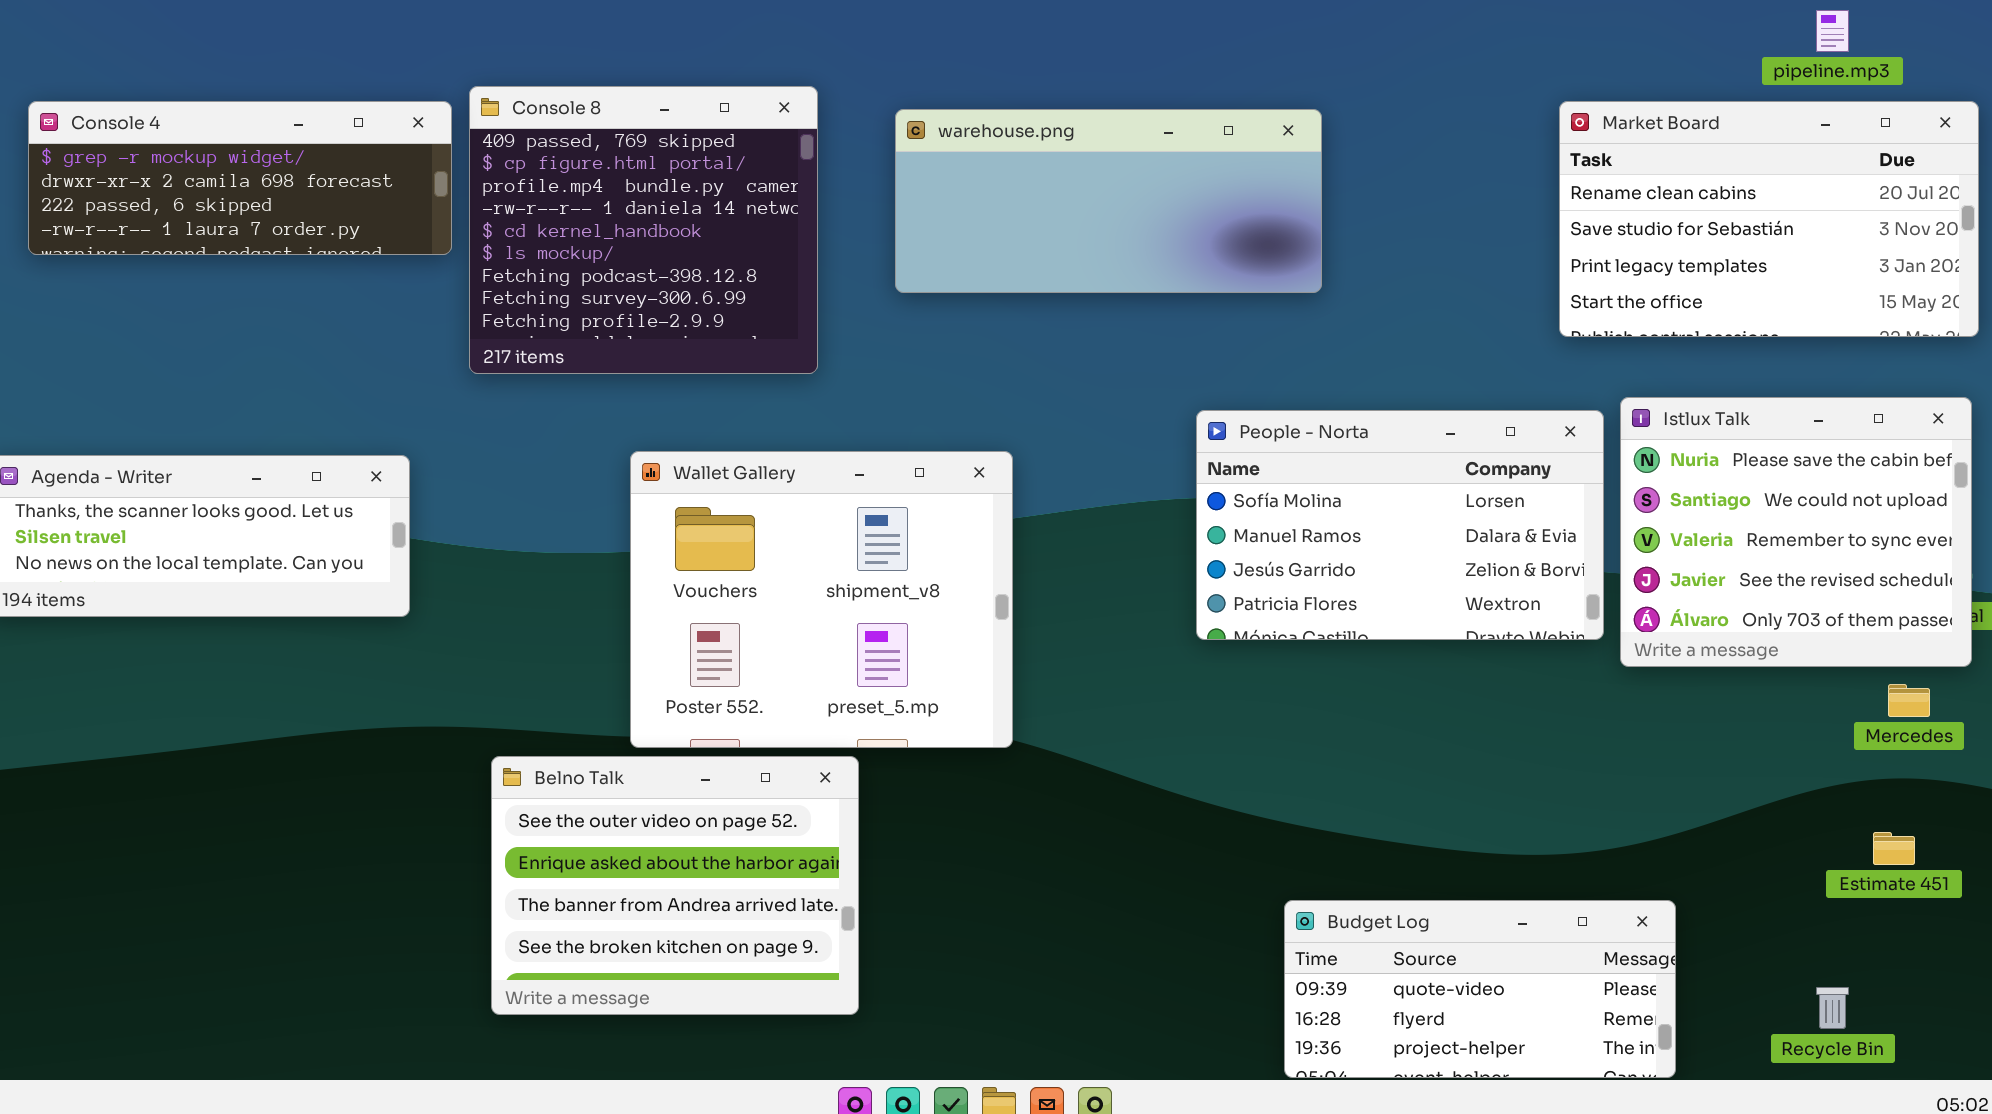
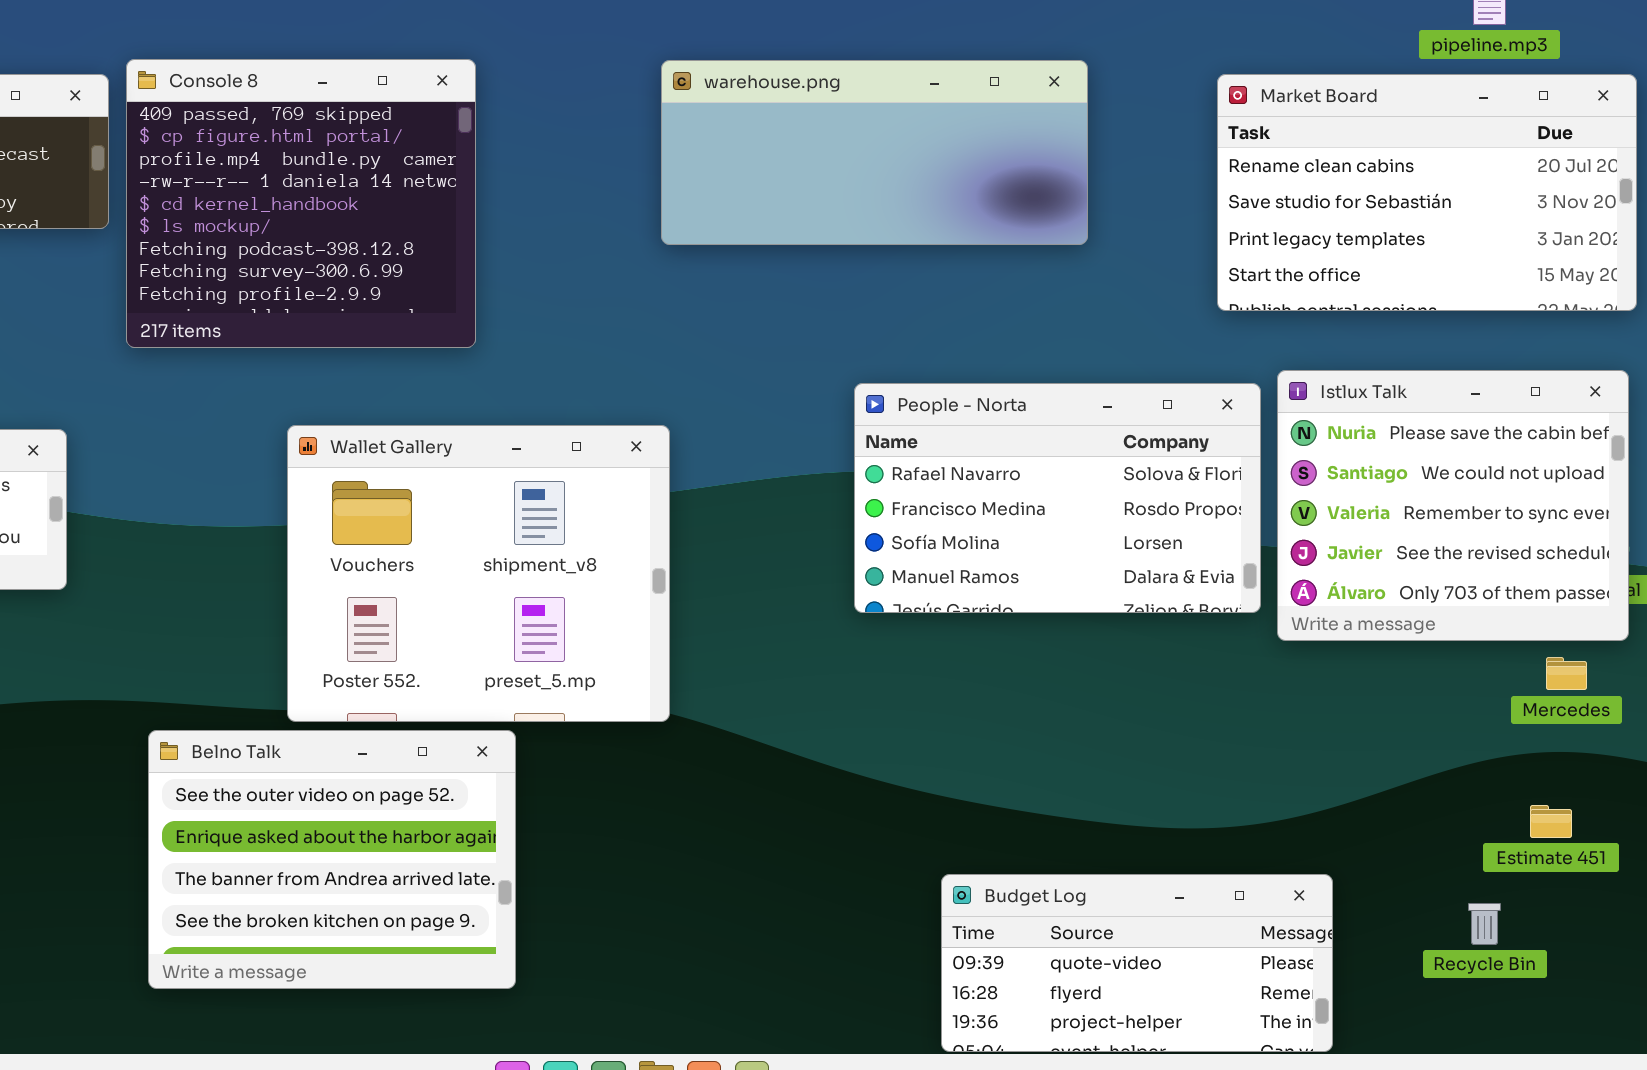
warehouse.png: [895,109,1322,293] -> [661,60,1088,245], moved
People - Norta: [1196,410,1604,640] -> [854,383,1261,613], scrolled up 2 rows
Recycle Bin: [1816,987,1849,1029] -> [1468,903,1501,945], moved

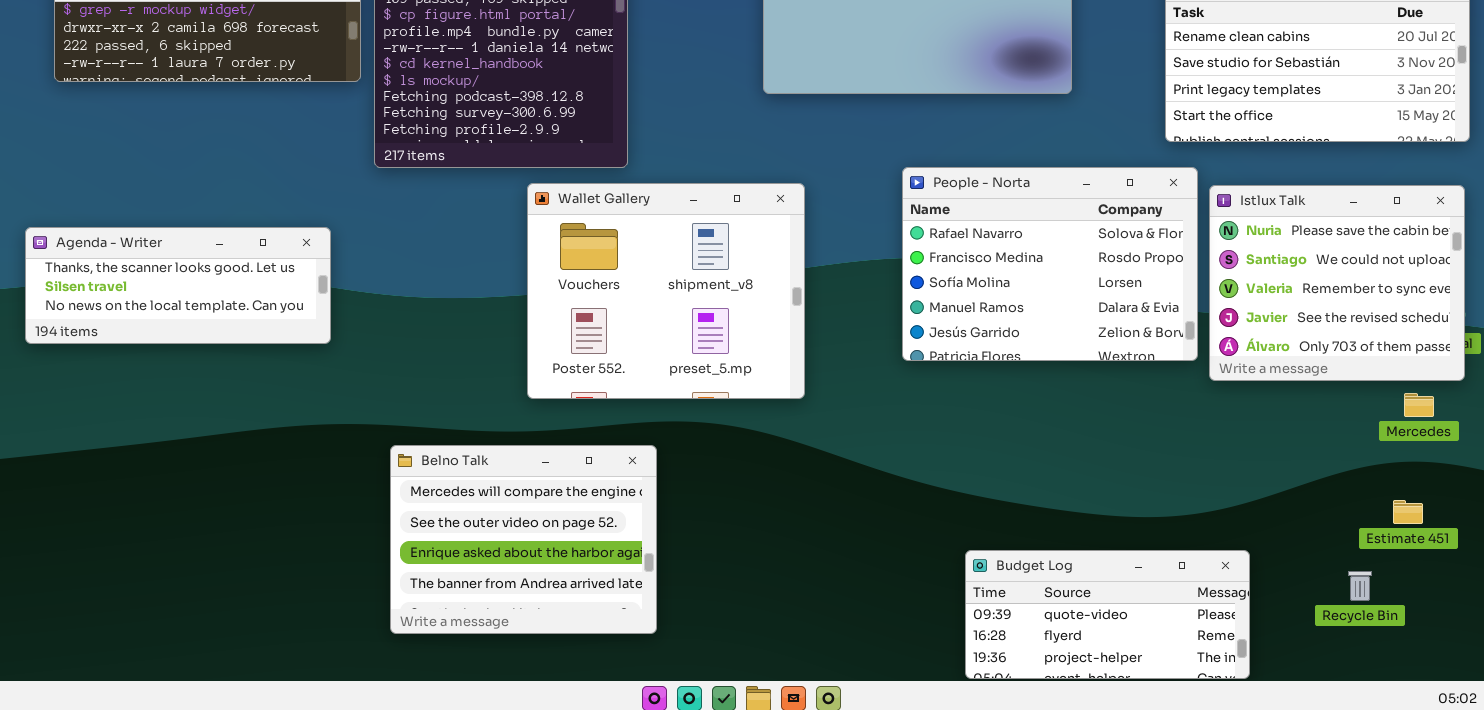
People - Norta: [854,383,1261,613] -> [902,167,1198,361], resized
Wallet Gallery: [287,425,670,722] -> [527,183,805,399], moved
Belno Talk: [148,730,516,989] -> [390,445,657,634], scrolled up 1 row

